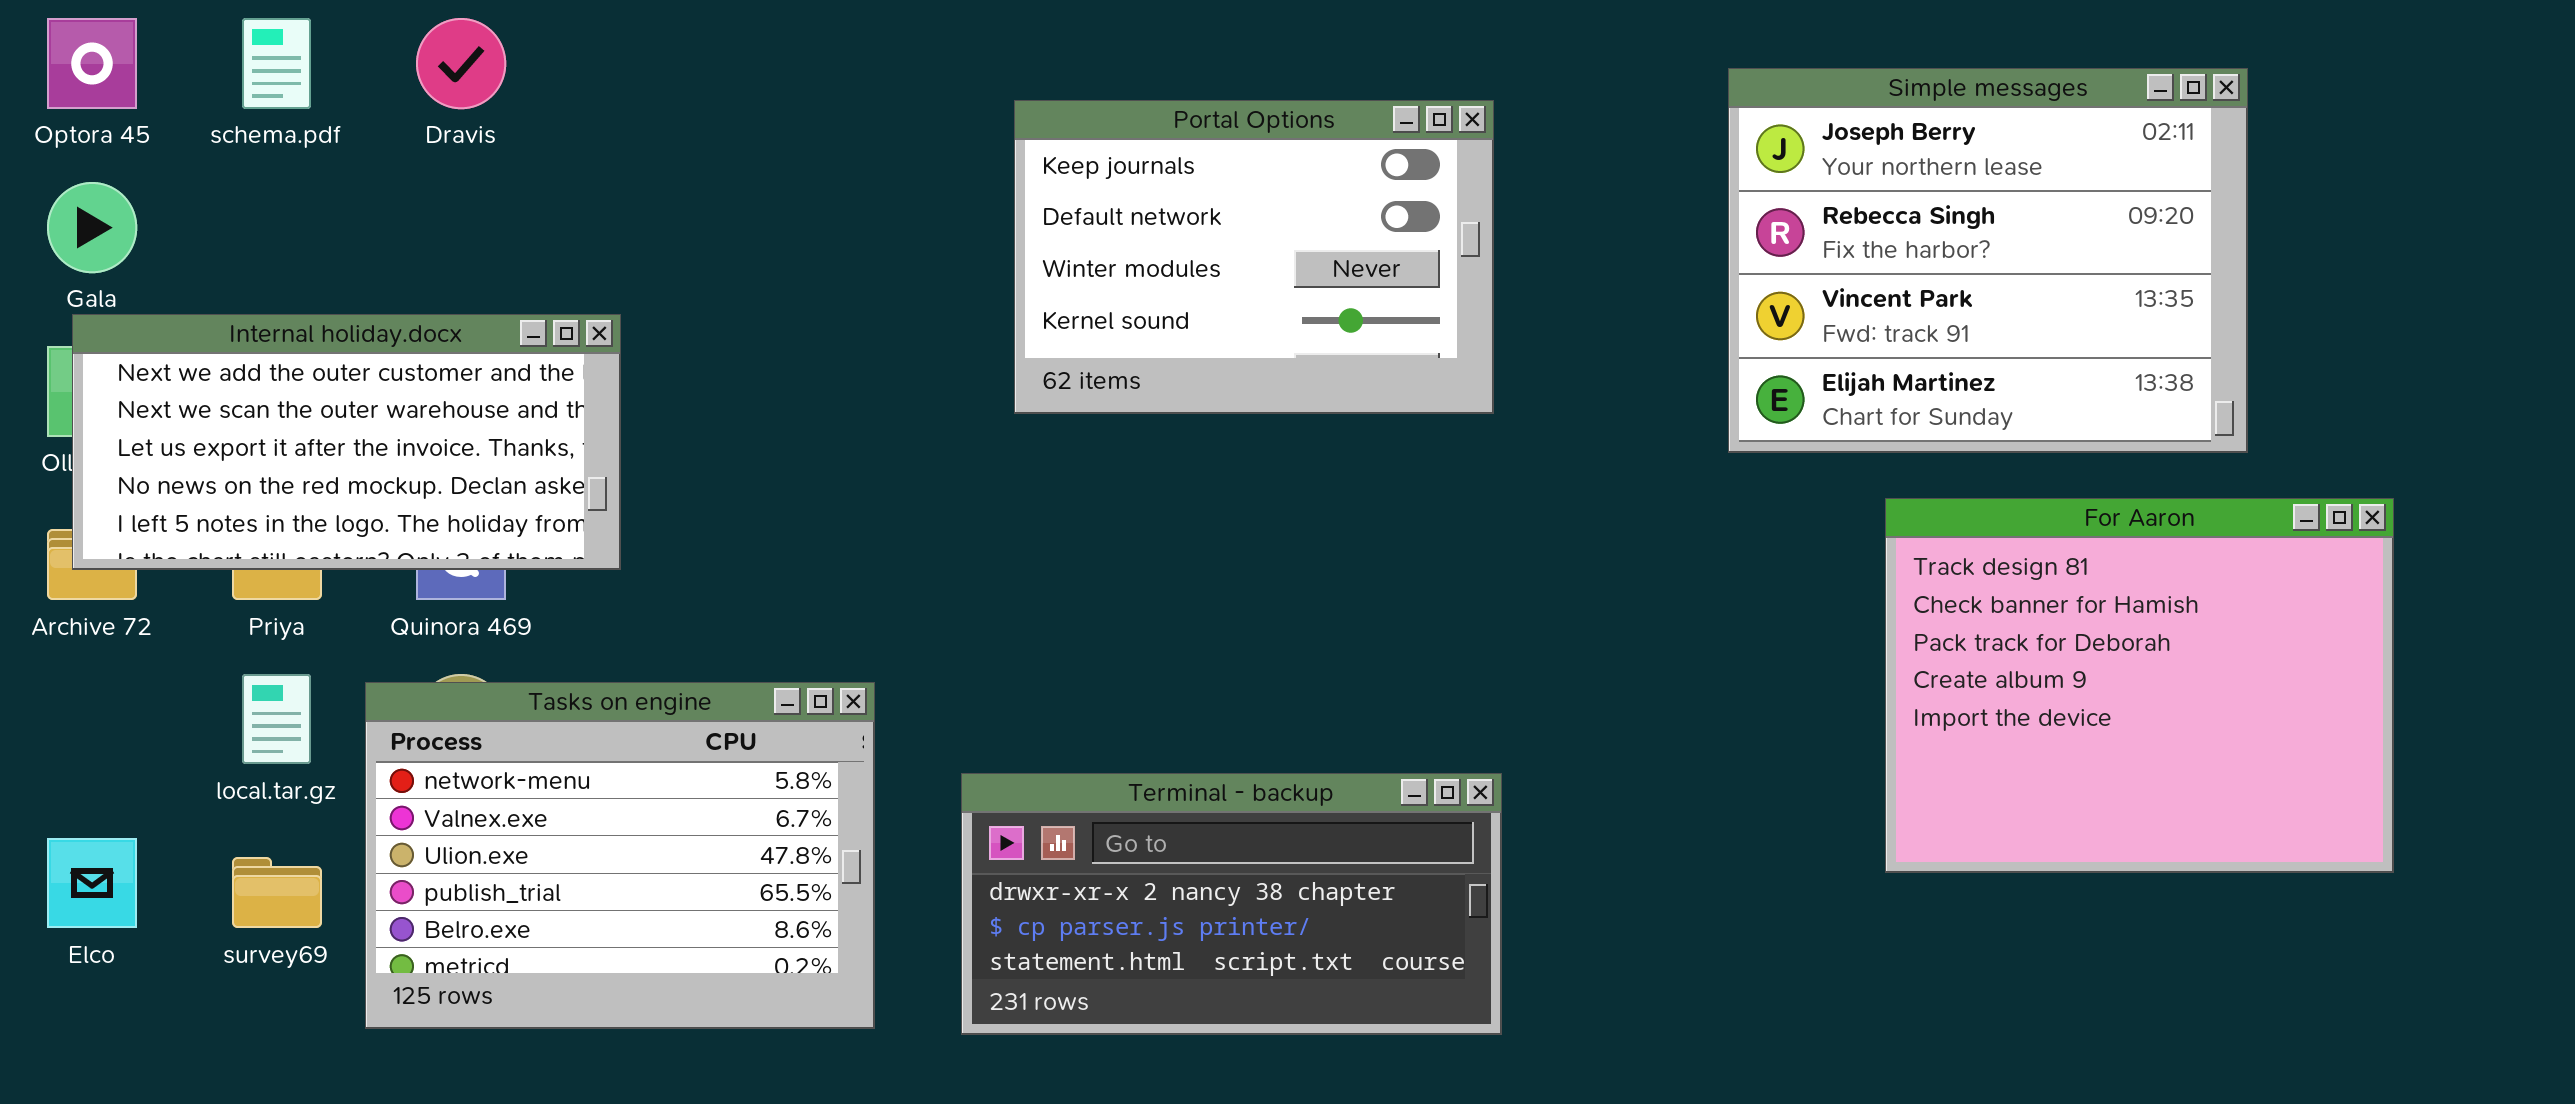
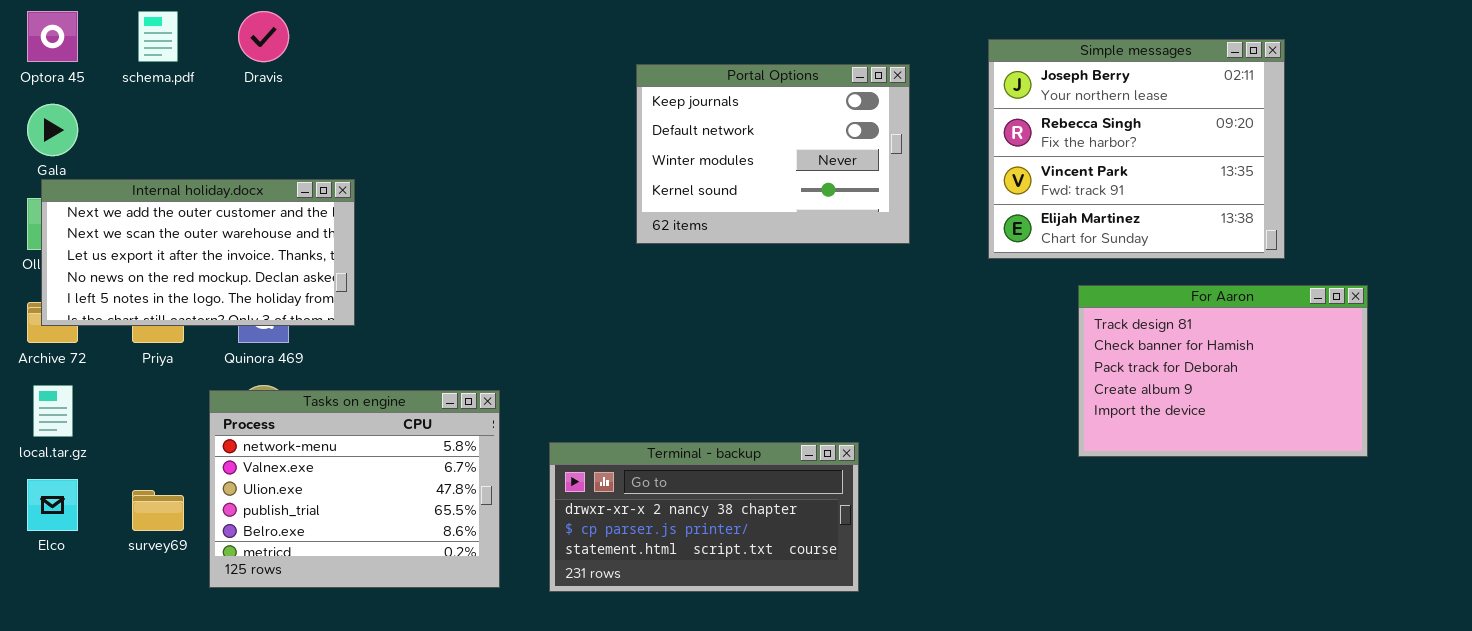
Portal Options: [1014,100,1494,414] -> [636,64,910,244], moved
For Aaron: [1885,498,2394,873] -> [1078,285,1368,457], resized
local.tar.gz: [242,674,311,764] -> [33,385,73,437], moved

